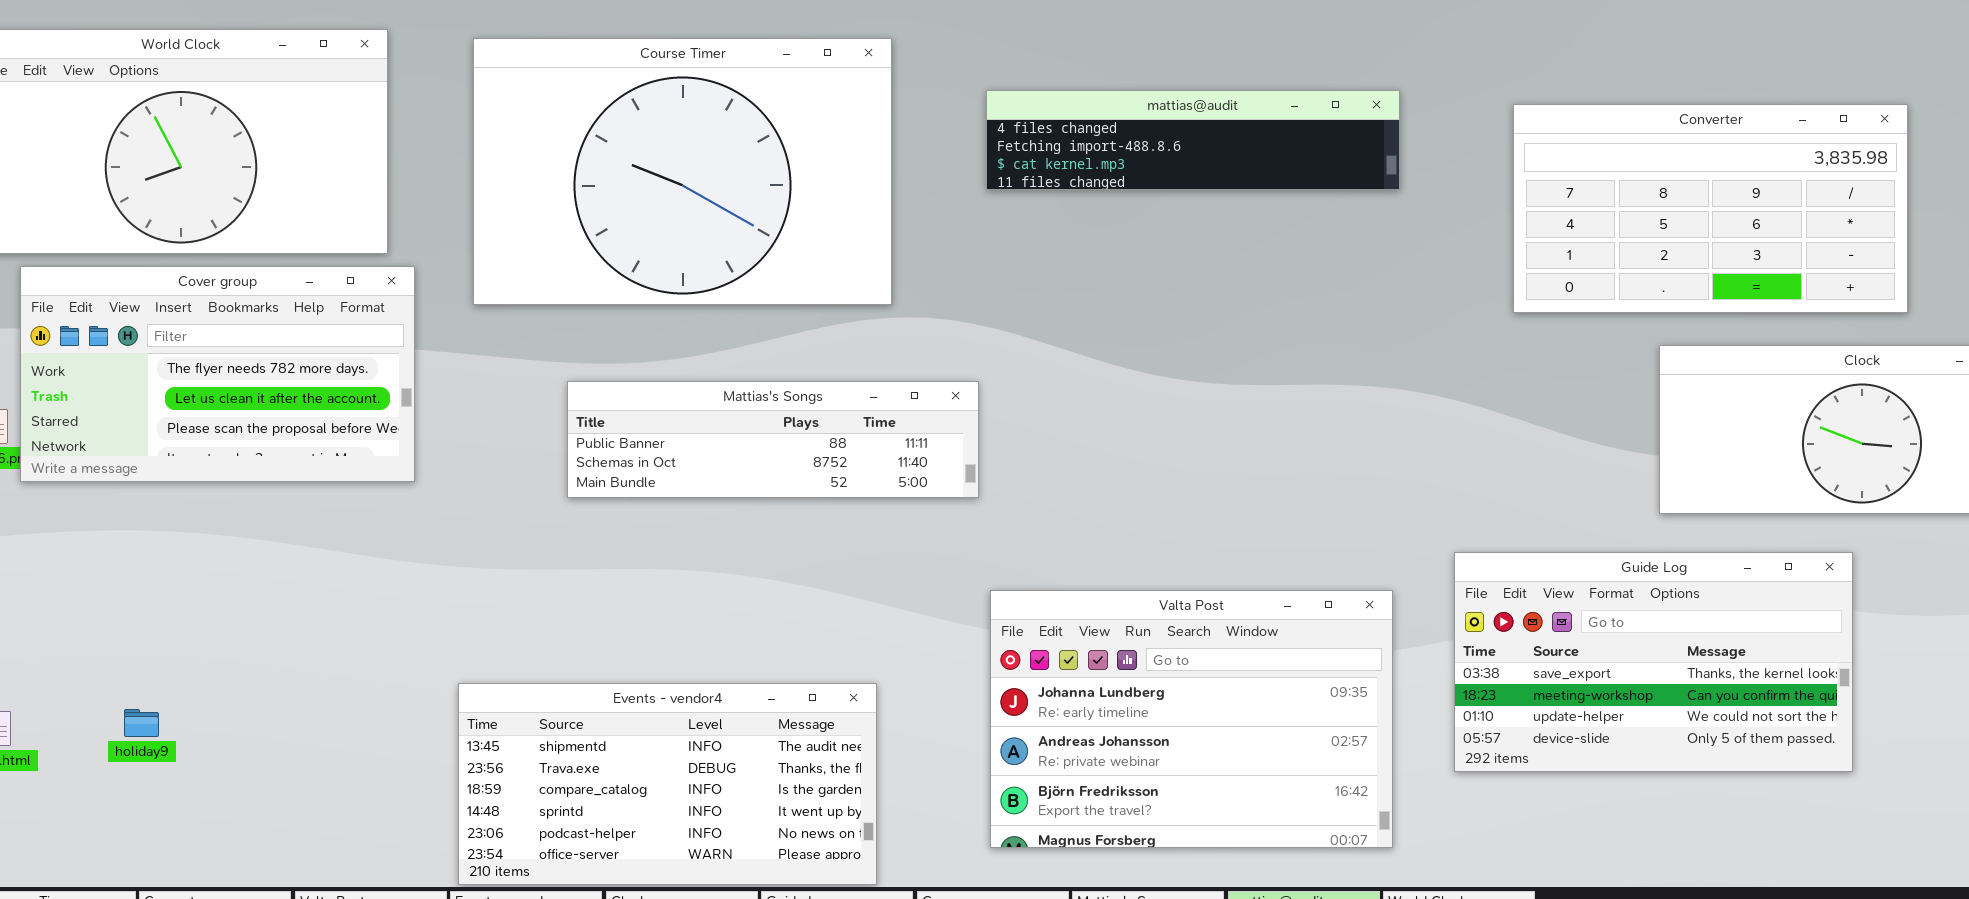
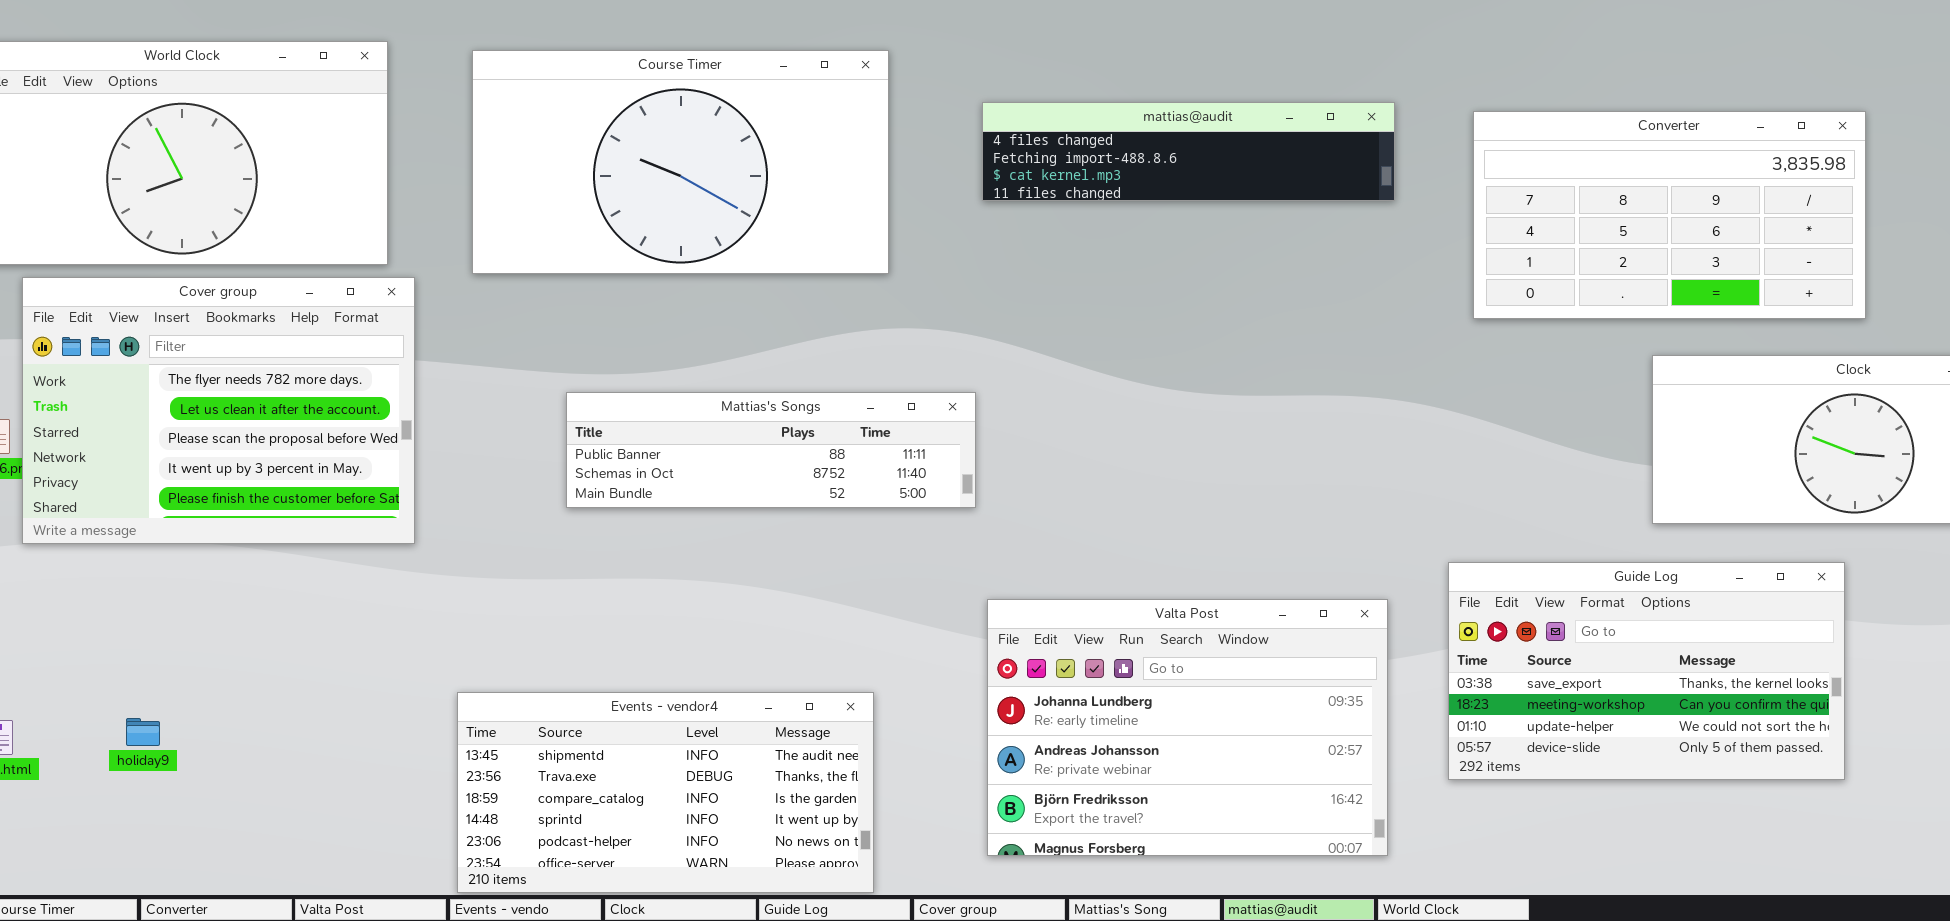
Course Timer: [473,38,892,305] -> [472,50,889,274], resized
Converter: [1513,104,1908,313] -> [1473,111,1866,319], moved
Cover group: [20,266,415,482] -> [22,277,415,544], resized

